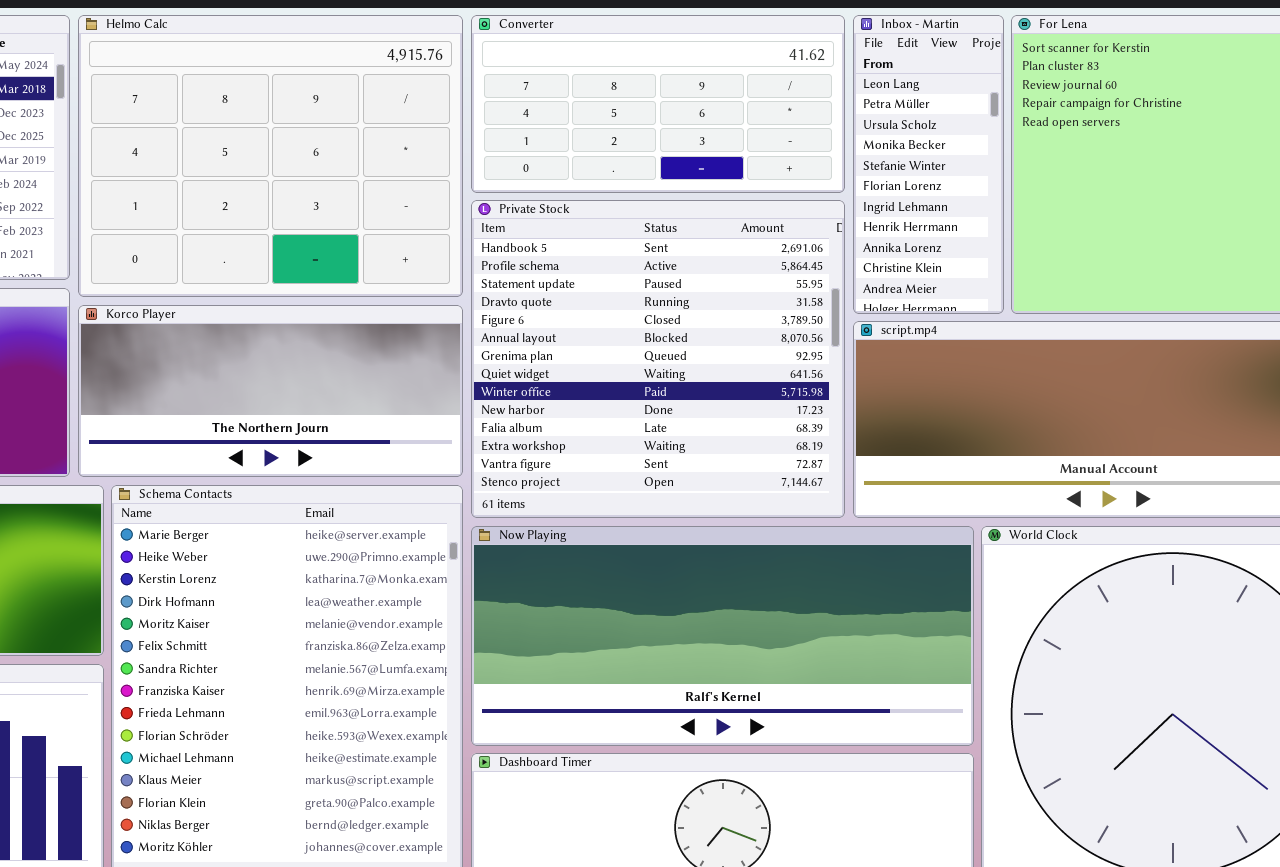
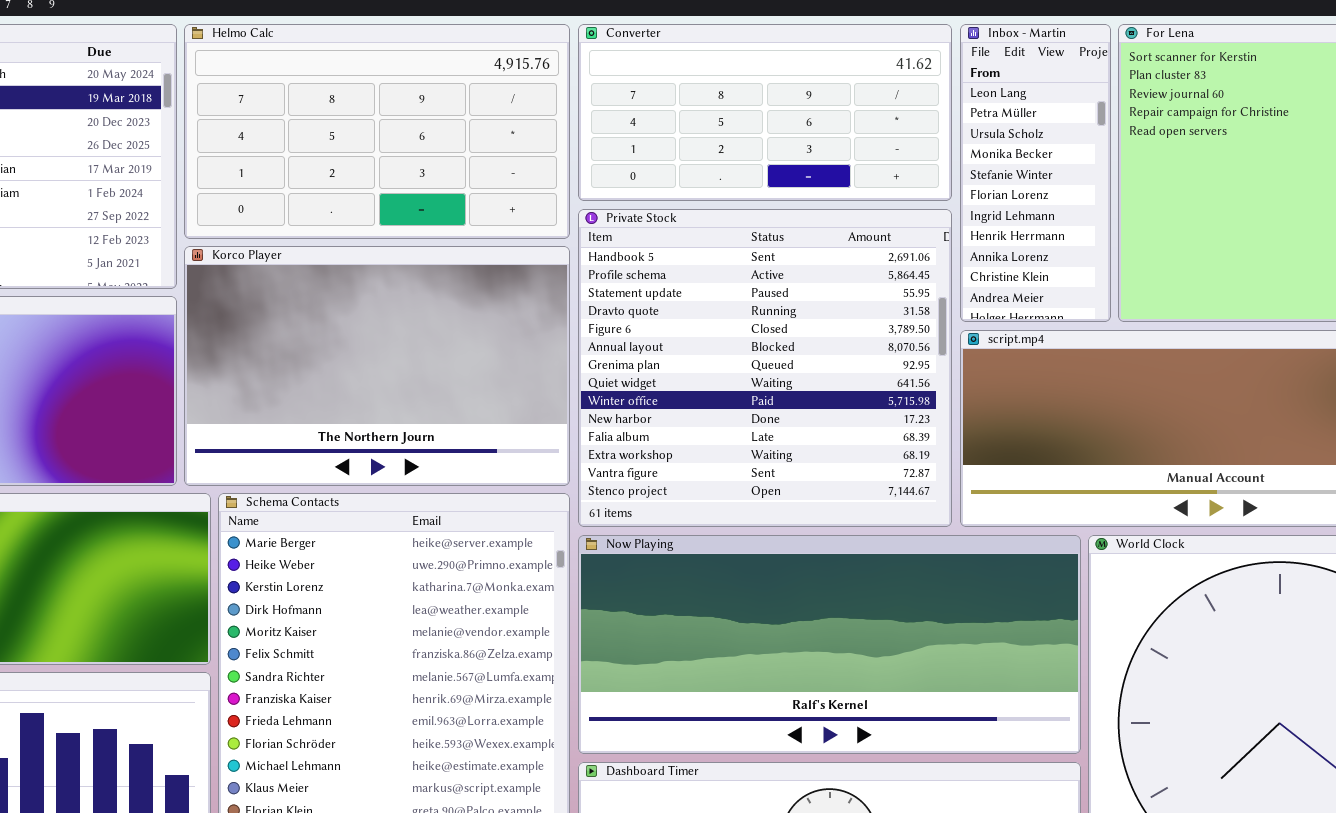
Helmo Calc: [78,15,463,297] -> [184,24,570,239], resized
Korco Player: [78,305,463,477] -> [184,246,570,486], resized

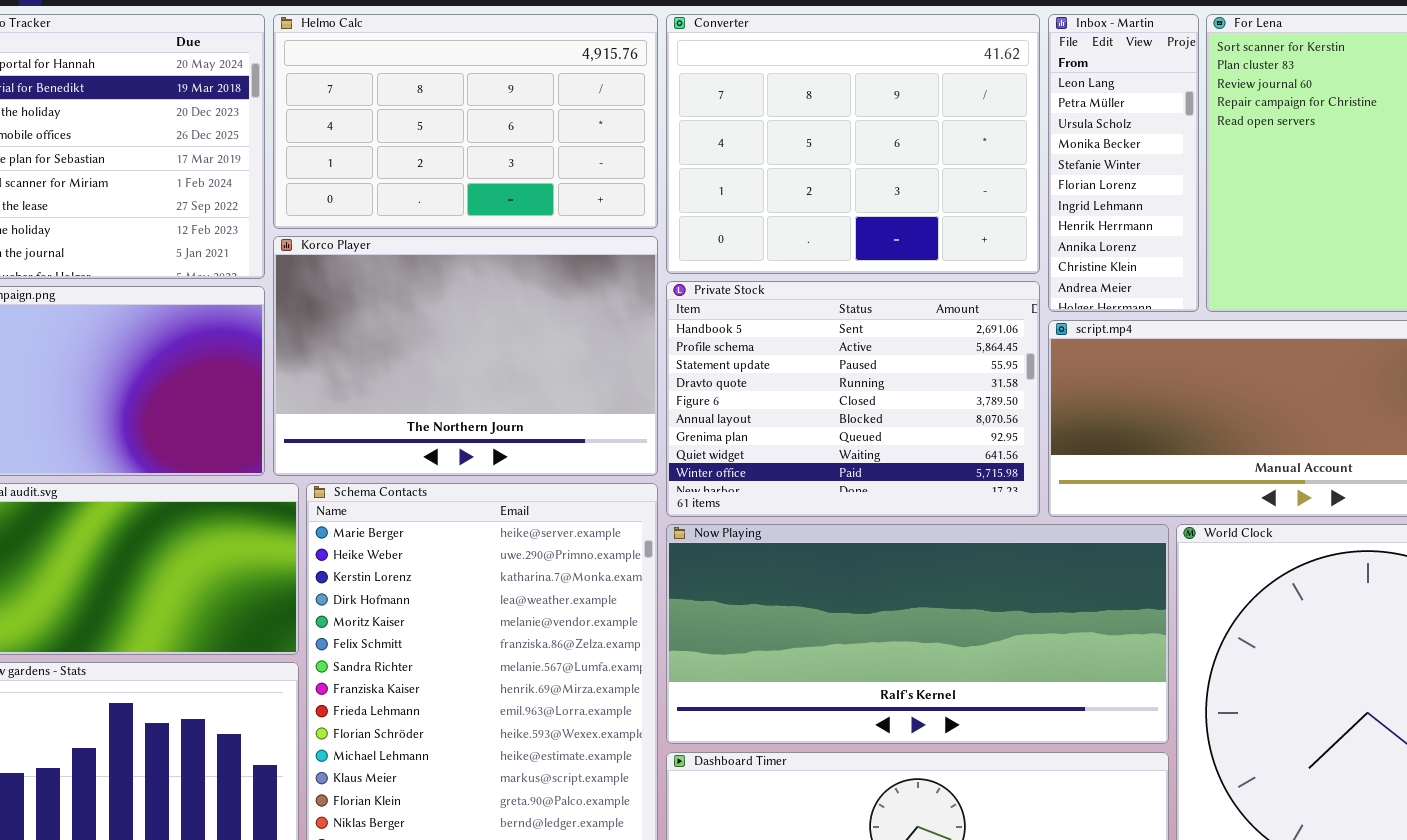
Converter: [578,24,952,201] -> [666,14,1040,274], resized
Private Stock: [578,209,952,527] -> [666,281,1040,517], resized

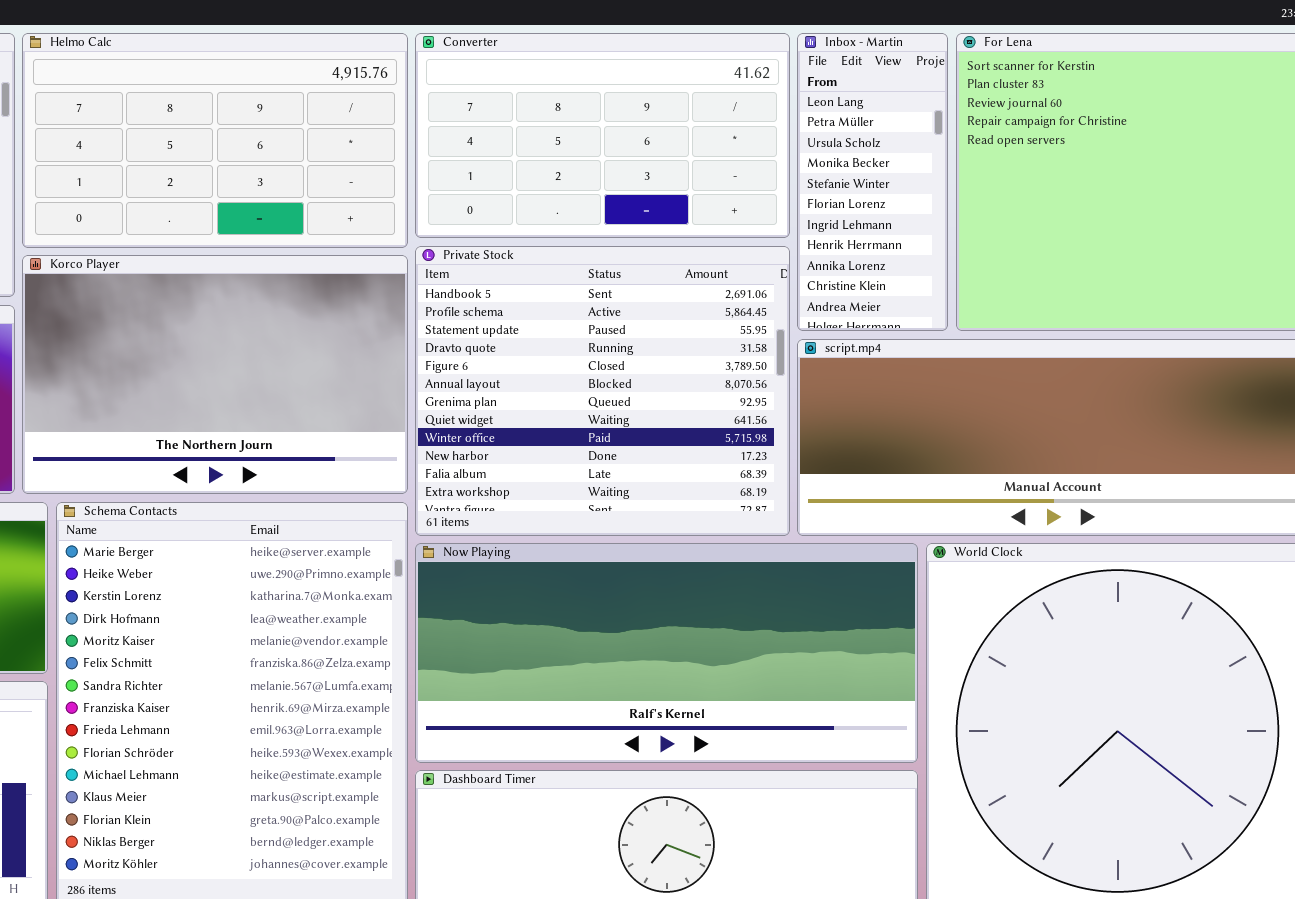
Converter: [666,14,1040,274] -> [415,33,790,238], resized
Private Stock: [666,281,1040,517] -> [415,246,790,536], resized

